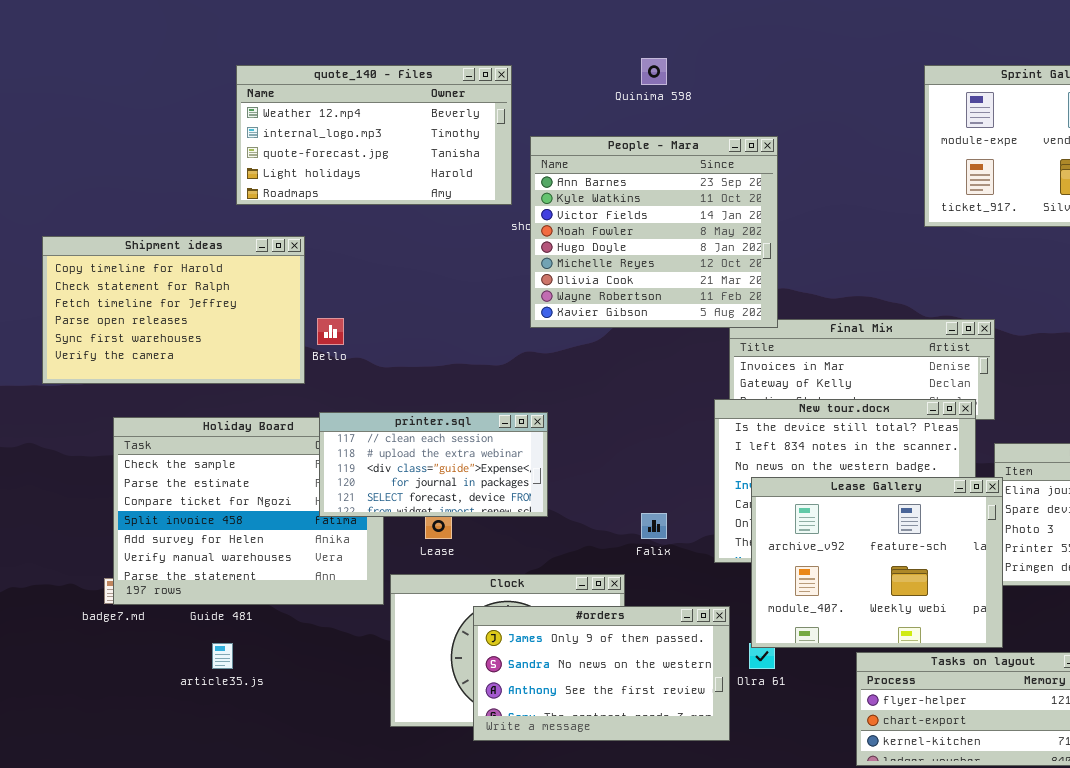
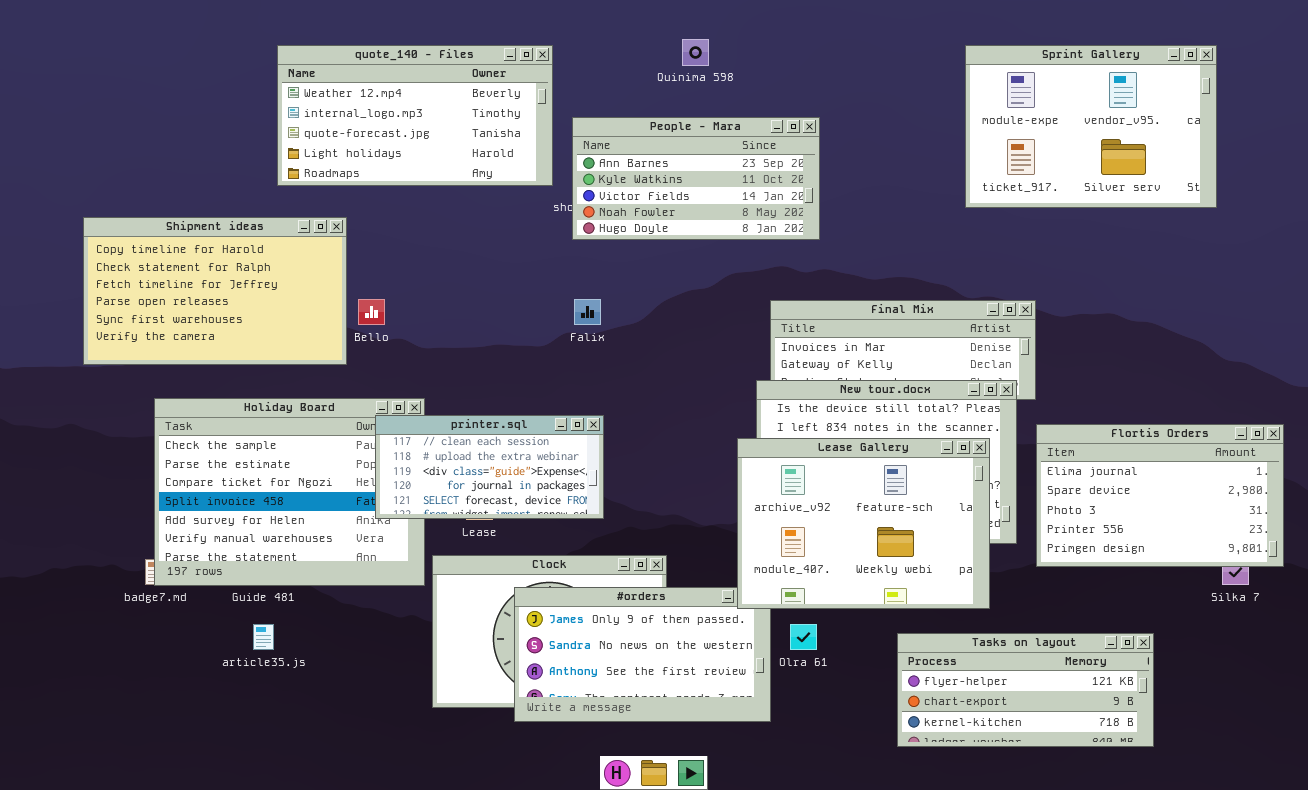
People - Mara: [530,136,778,328] -> [572,117,820,240], resized
printer.sql: [319,412,548,517] -> [375,415,604,519], moved
Lease Gallery: [751,477,1003,648] -> [737,438,990,609], moved
Falix: [641,513,667,539] -> [574,299,601,325], moved

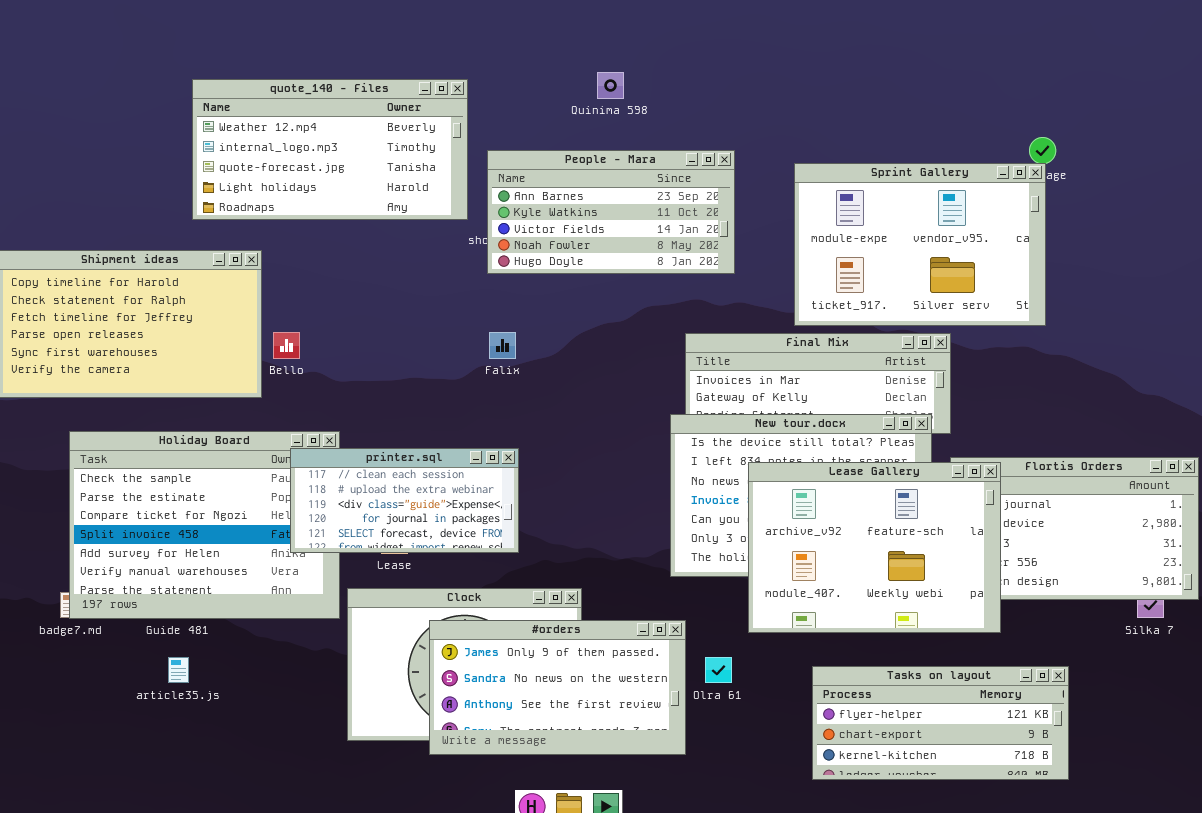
Sprint Gallery: [965,45,1217,208] -> [794,163,1046,326], moved
Lease Gallery: [737,438,990,609] -> [748,462,1001,633], moved

